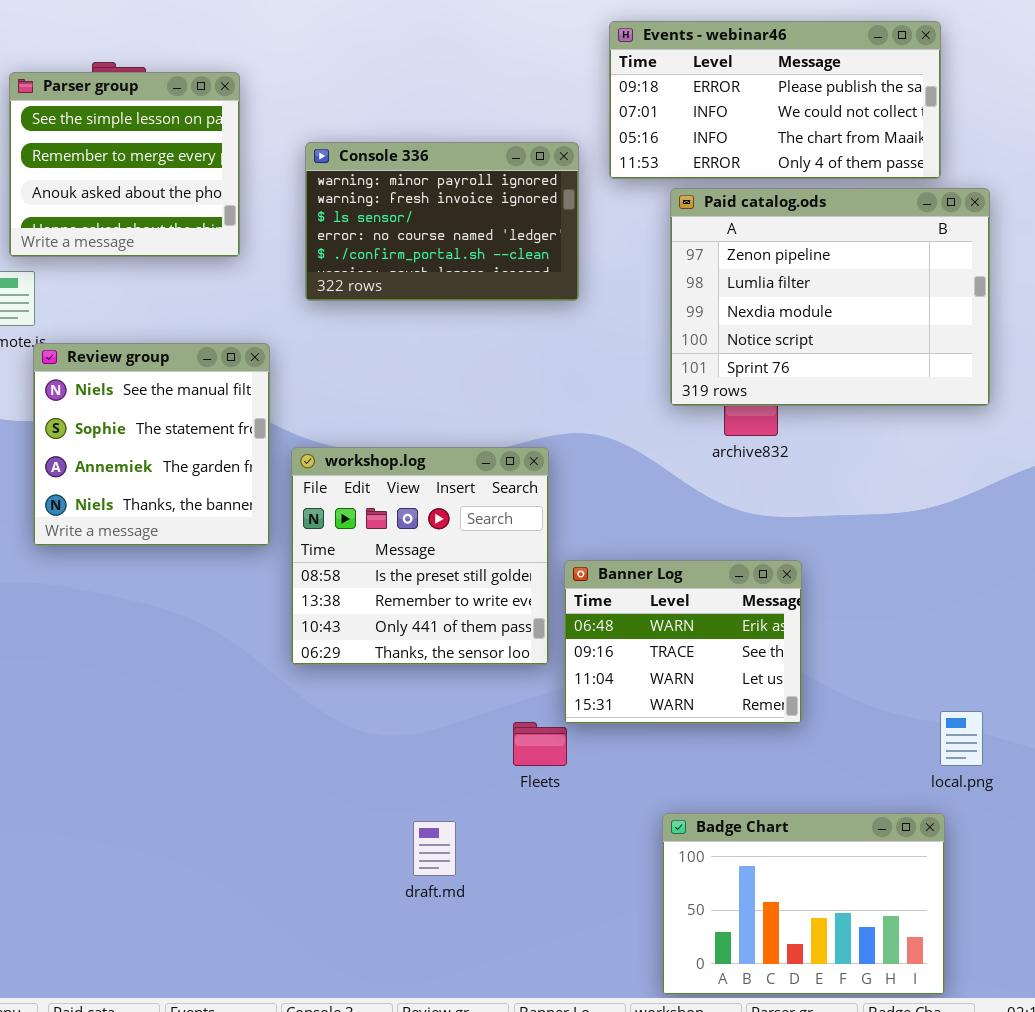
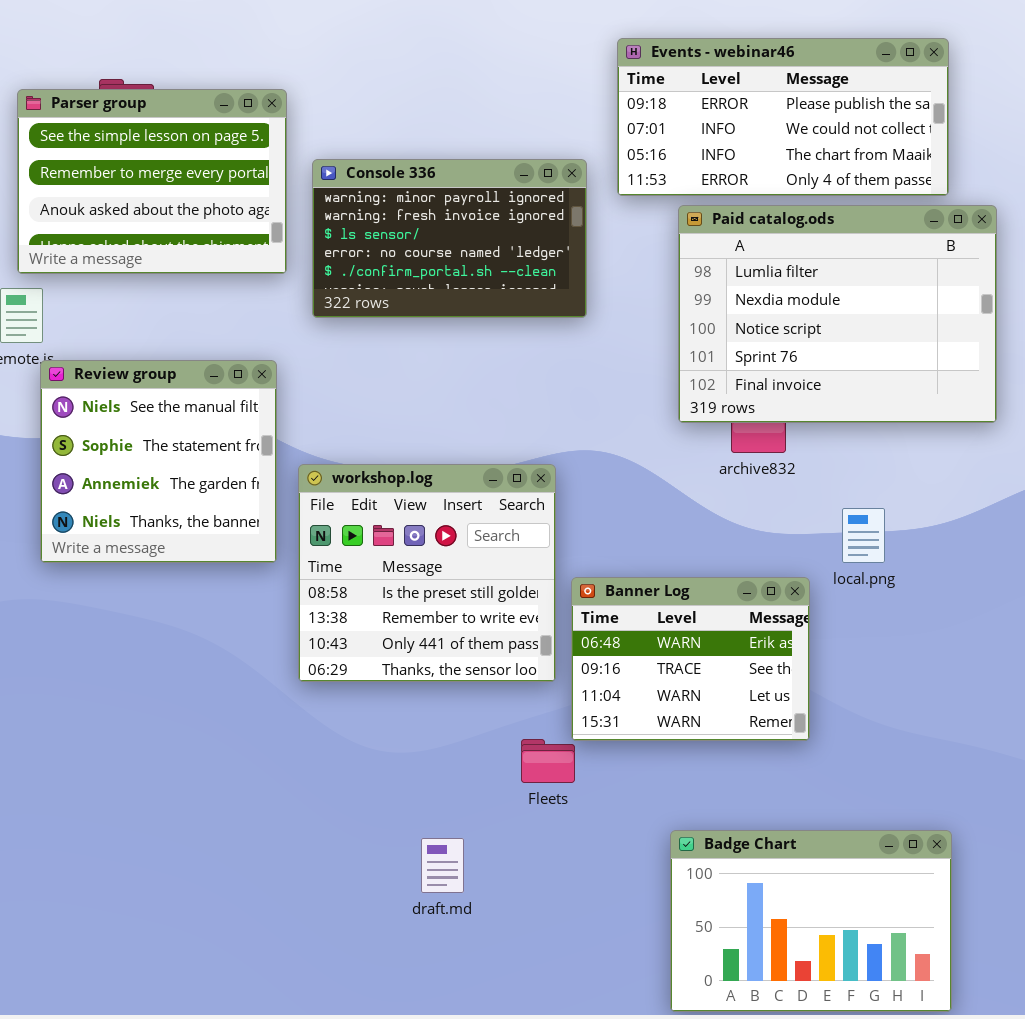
Parser group: [9,72,240,257] -> [17,89,287,274], resized
Paid catalog.ods: [670,188,990,406] -> [678,205,997,423], scrolled down 1 row
local.png: [940,711,983,766] -> [842,508,885,563], moved

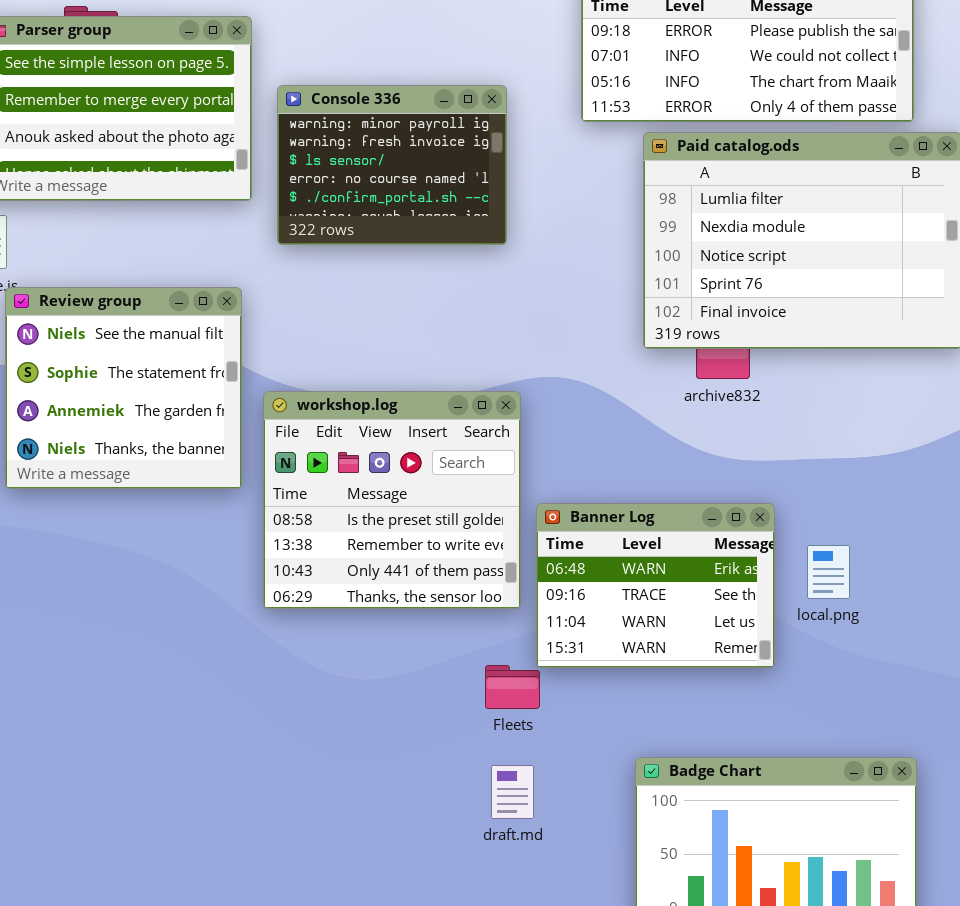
Console 336: [312,159,587,318] -> [277,85,507,245], resized
local.png: [842,508,885,563] -> [807,545,850,599], moved
draft.md: [421,838,464,893] -> [491,765,534,819], moved

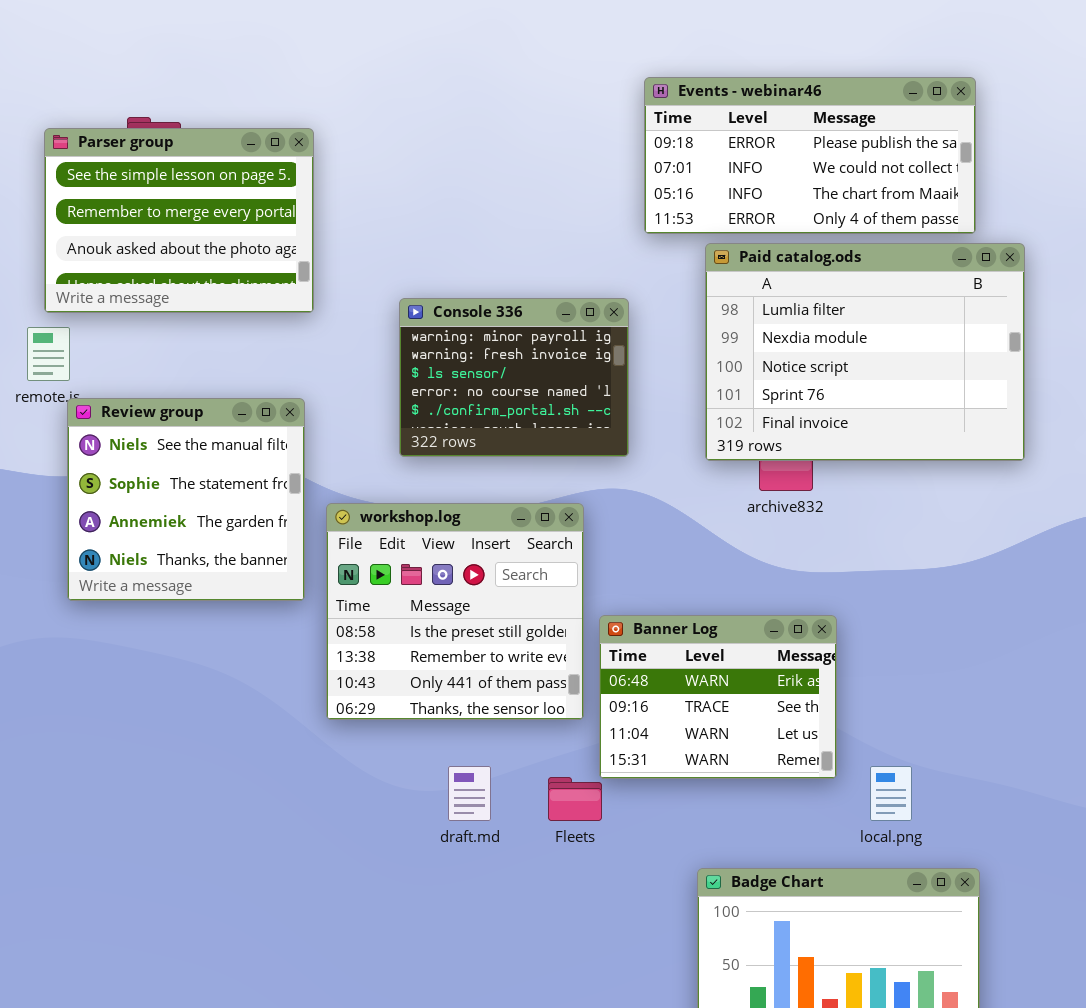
Console 336: [277,85,507,245] -> [399,298,629,457], moved
local.png: [807,545,850,599] -> [870,766,912,821], moved
draft.md: [491,765,534,819] -> [448,766,491,821], moved

